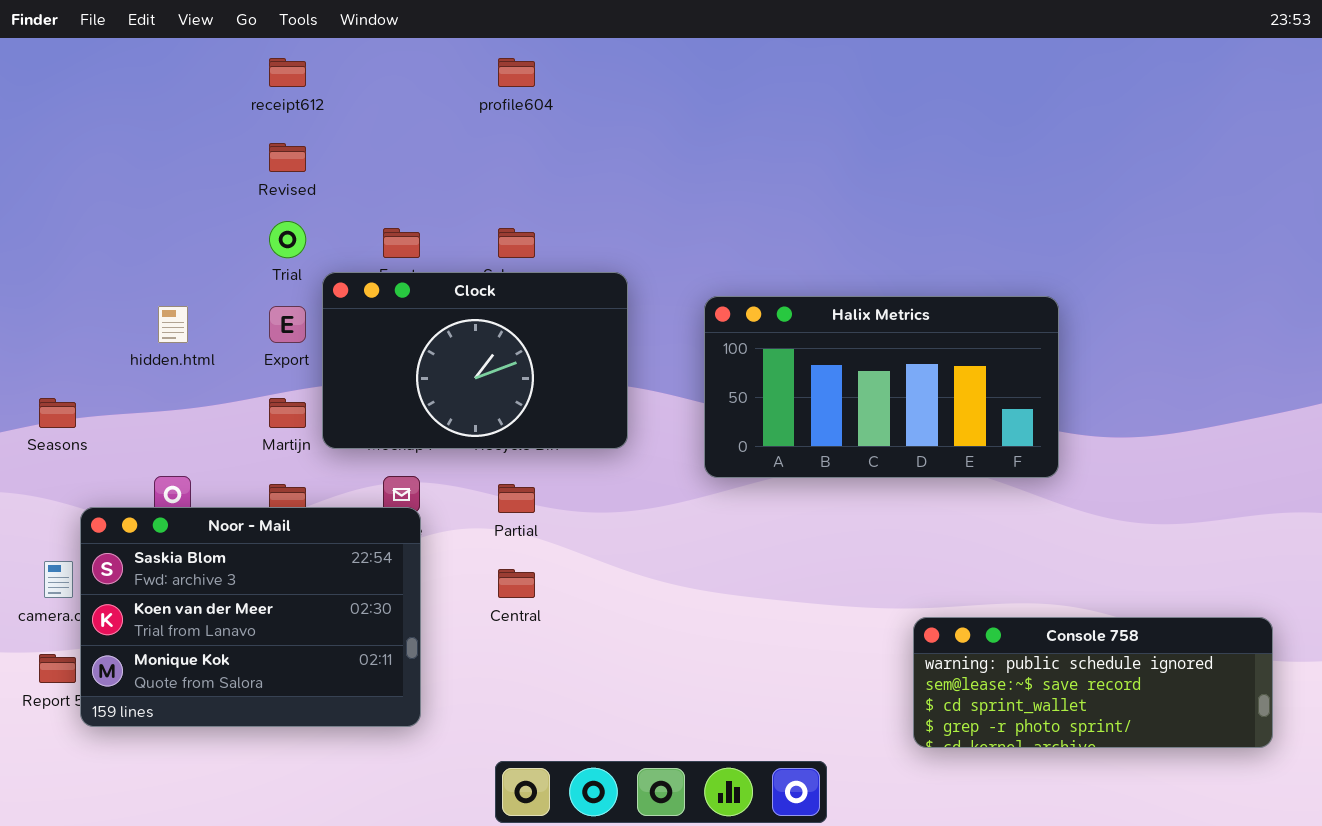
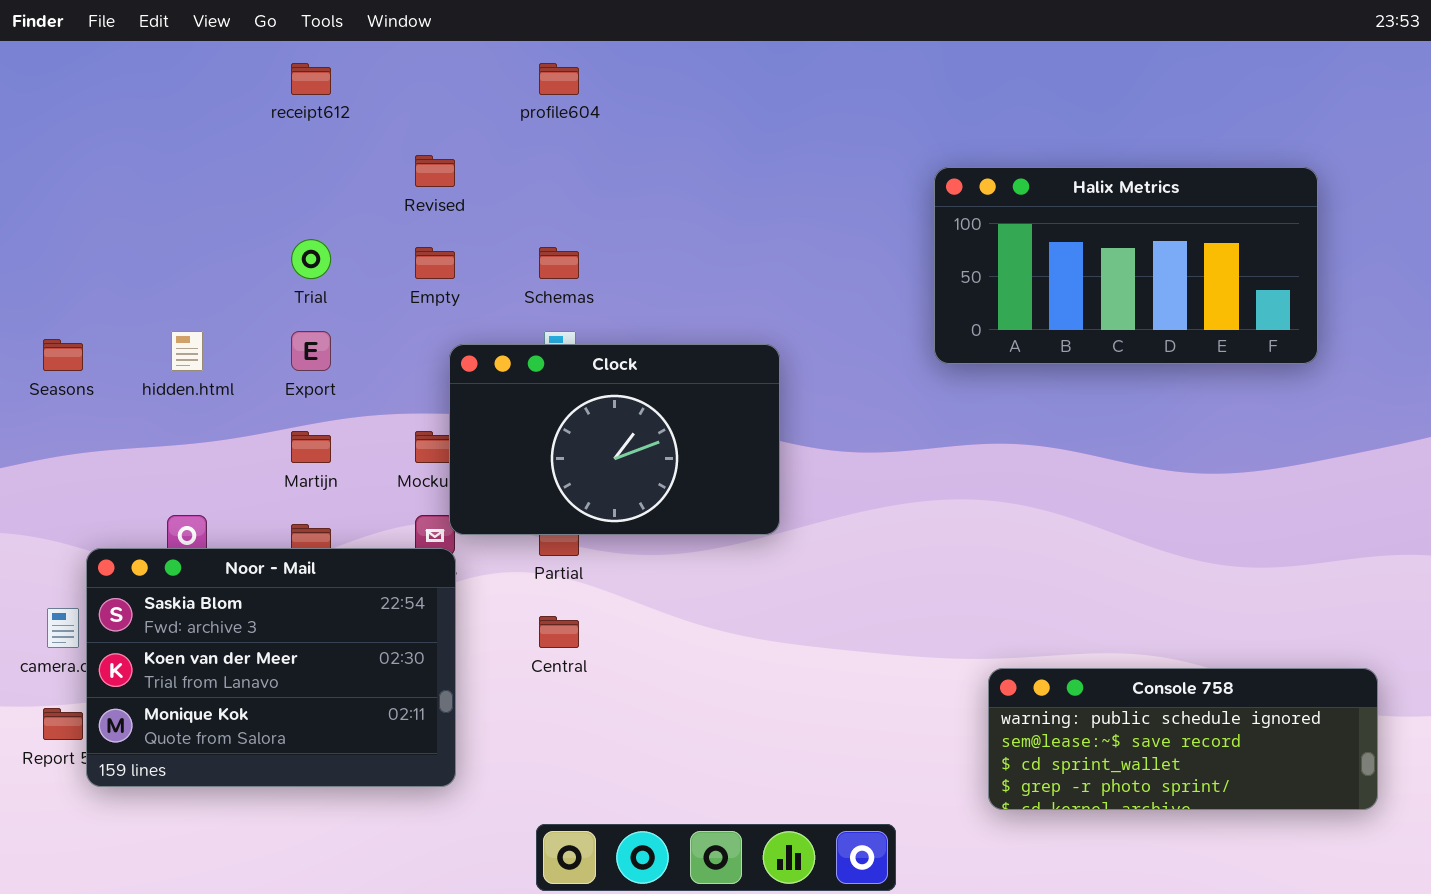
Revised: [269,143,306,172] -> [415,155,455,187], moved
Clock: [322,272,628,449] -> [449,344,780,535], moved
Halix Metrics: [704,296,1059,478] -> [934,167,1318,364], moved
Seasons: [39,398,76,428] -> [43,339,83,371], moved

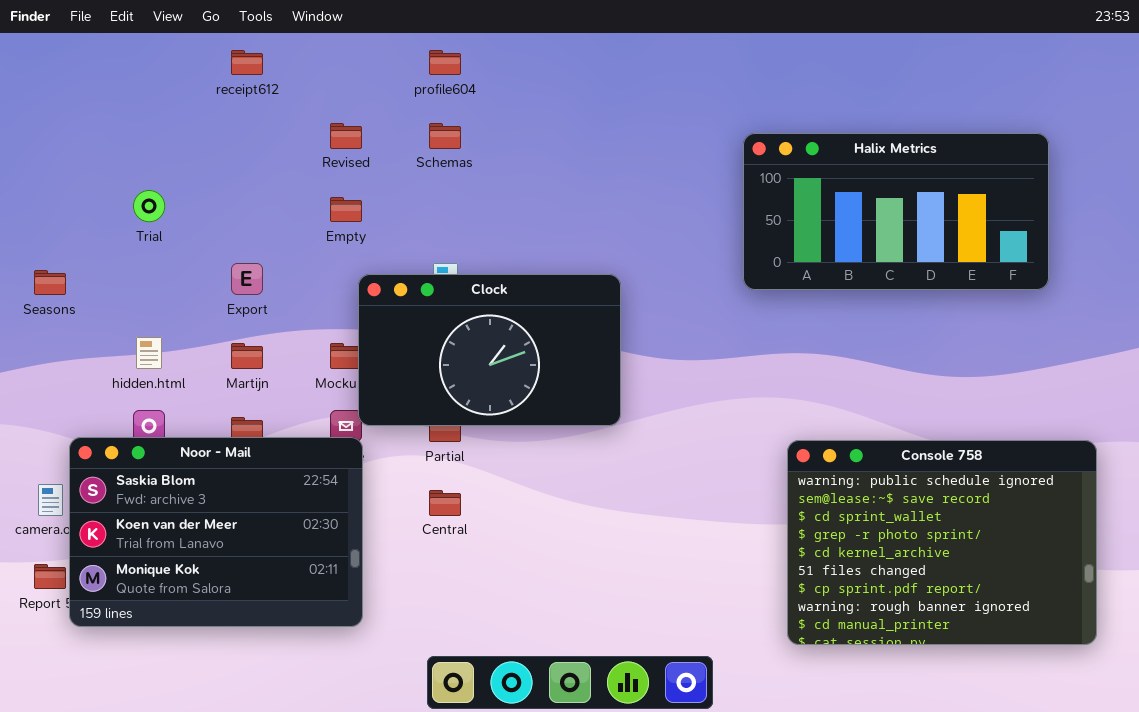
Trial: [291,239,331,279] -> [133,190,165,222], moved
Schemas: [539,247,579,279] -> [429,123,461,149], moved
hidden.html: [171,331,203,371] -> [136,337,162,369], moved
Console 758: [988,668,1378,810] -> [787,440,1097,645], resized

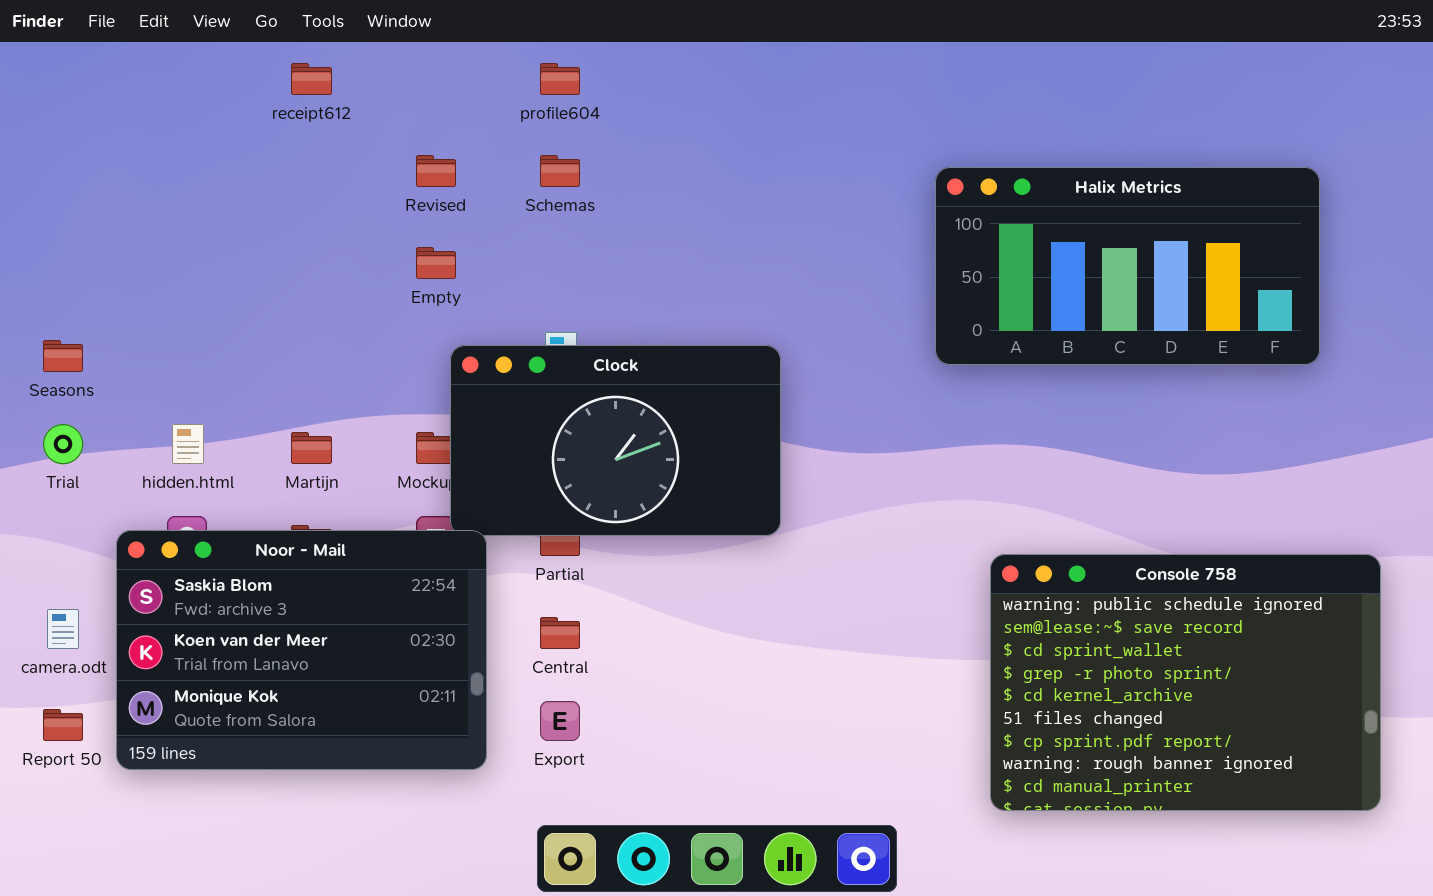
Trial: [133,190,165,222] -> [43,424,83,464], moved
Export: [231,263,263,295] -> [540,701,580,741], moved
Noor - Mail: [69,437,363,627] -> [116,530,487,770], moved

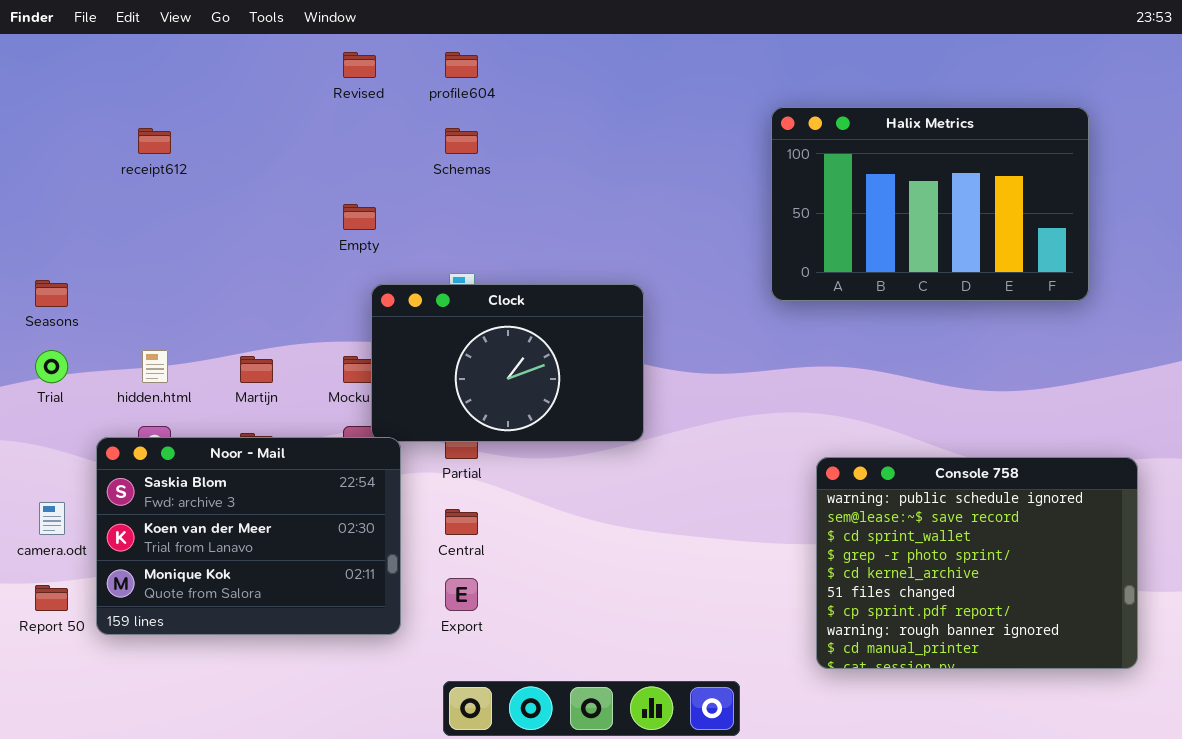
receipt612: [291,63,332,95] -> [138,128,171,154], moved
Revised: [416,155,456,187] -> [343,52,376,78], moved
Halix Metrics: [935,167,1320,365] -> [771,107,1089,301], resized

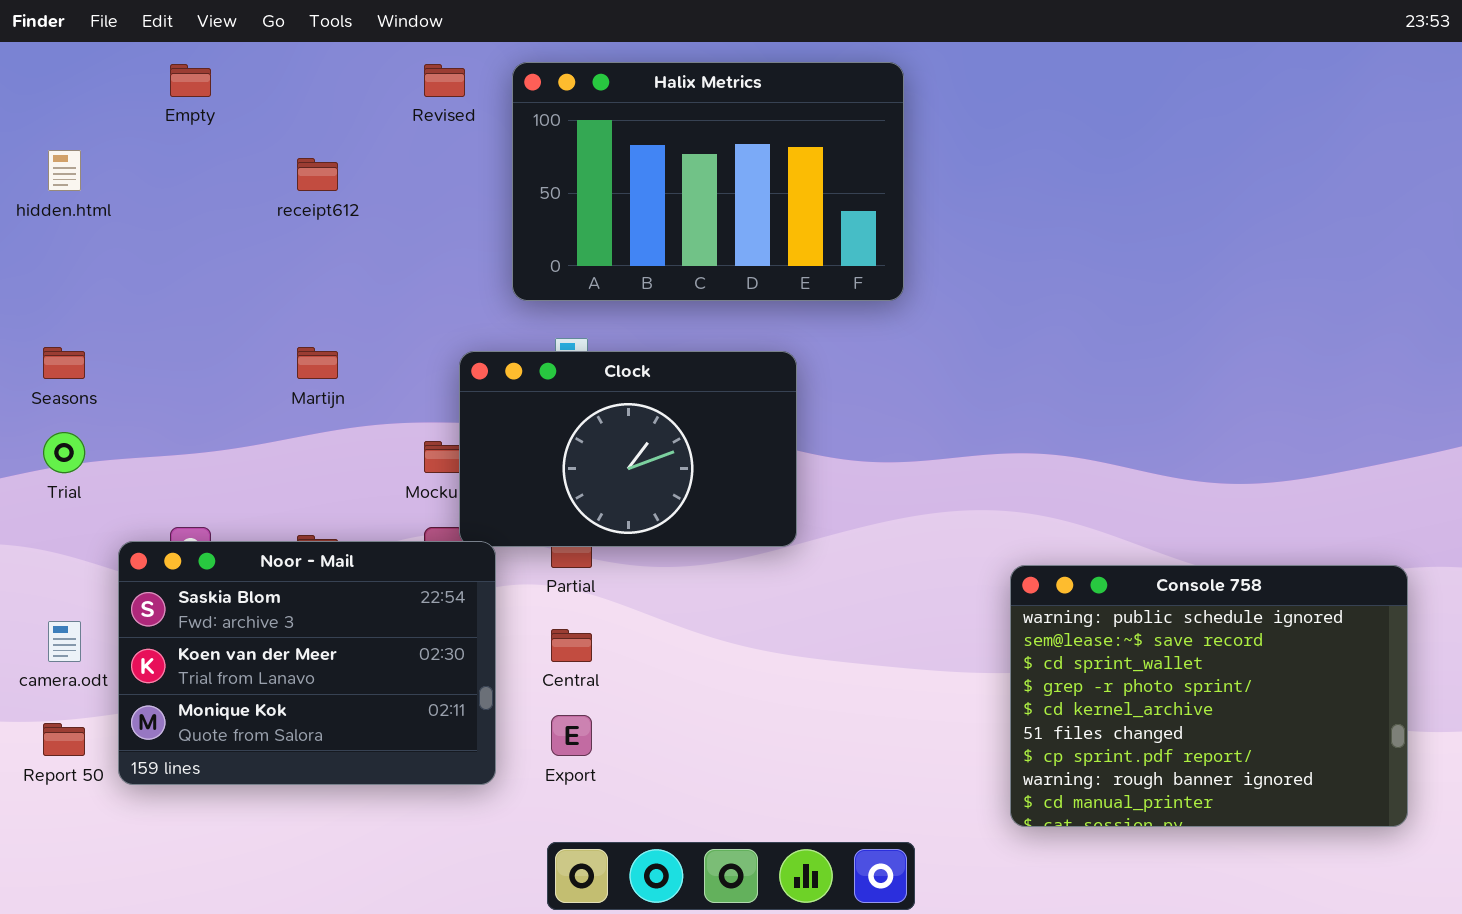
Halix Metrics: [771,107,1089,301] -> [512,62,904,301], moved
receipt612: [138,128,171,154] -> [297,158,338,191], moved
Empty: [343,204,376,230] -> [170,64,211,97], moved
hidden.html: [142,350,168,383] -> [48,150,81,191], moved
Martijn: [240,356,273,383] -> [297,347,338,379], moved

